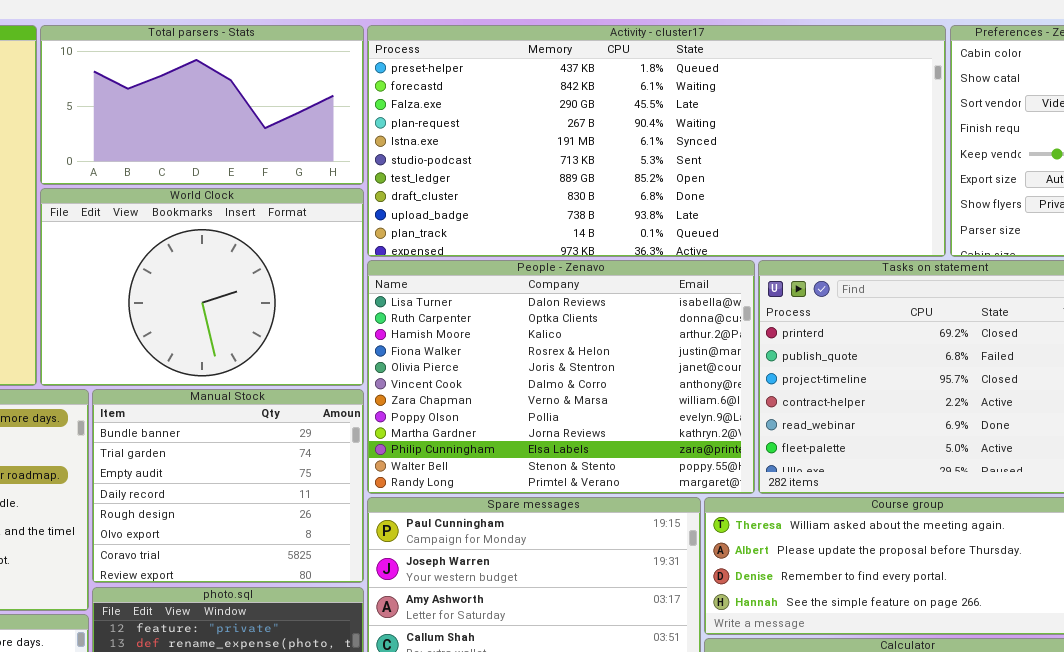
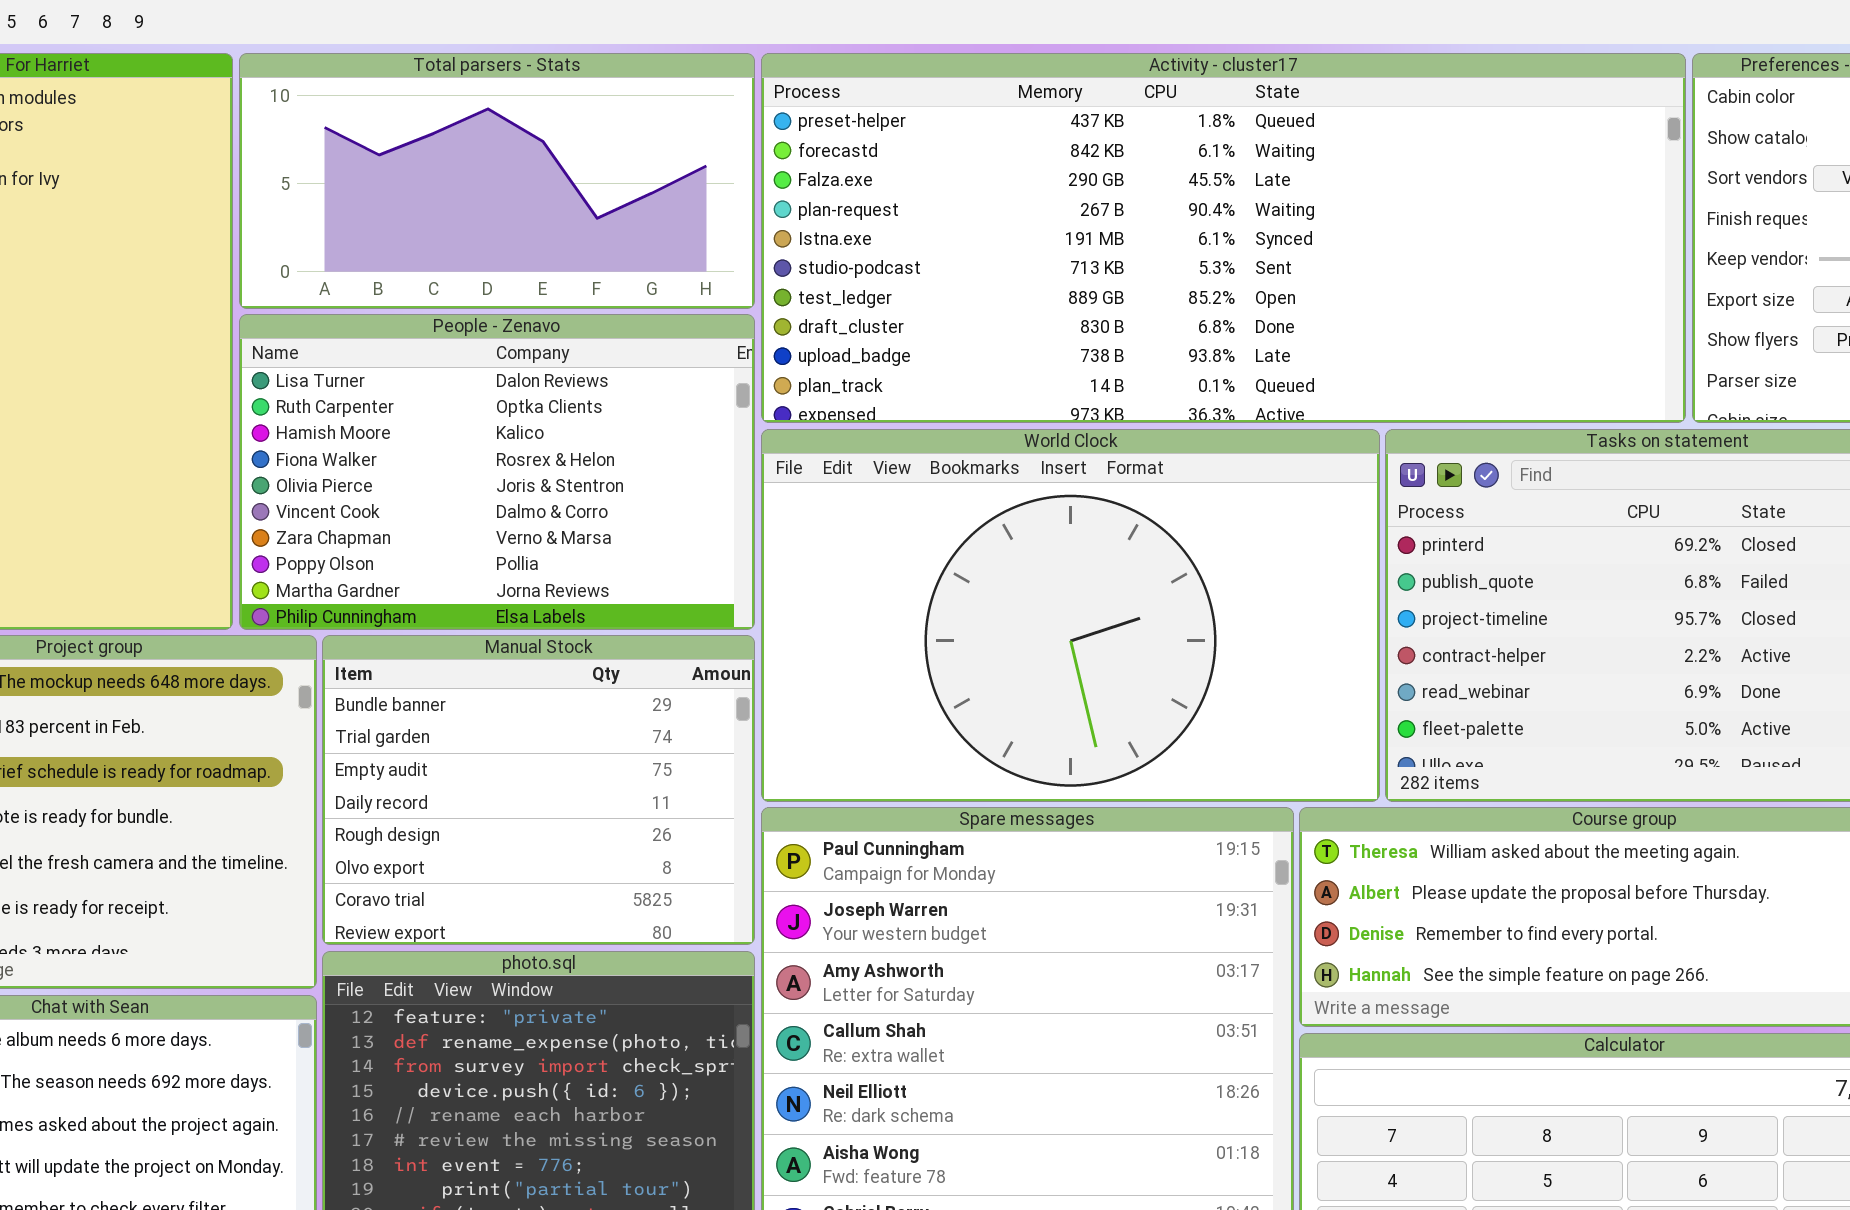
World Clock: [40,188,364,386] -> [761,429,1380,802], moved, resized
People - Zenavo: [367,260,755,494] -> [239,314,755,630], moved, resized

